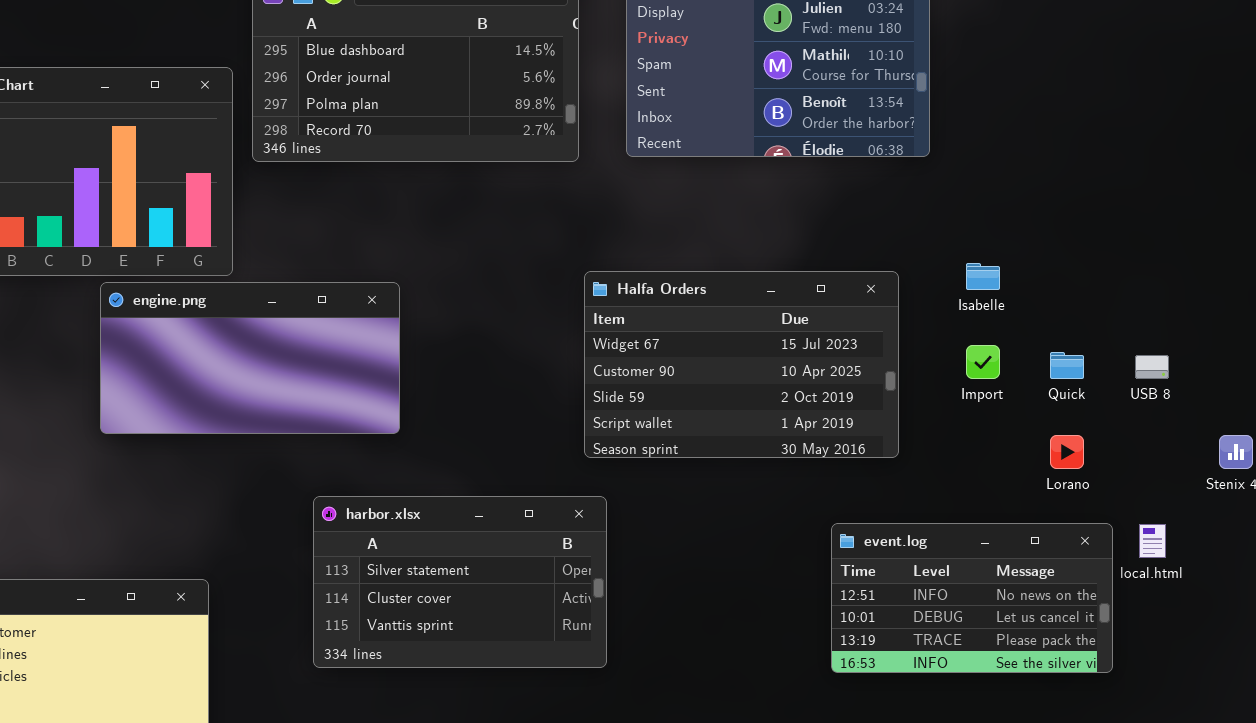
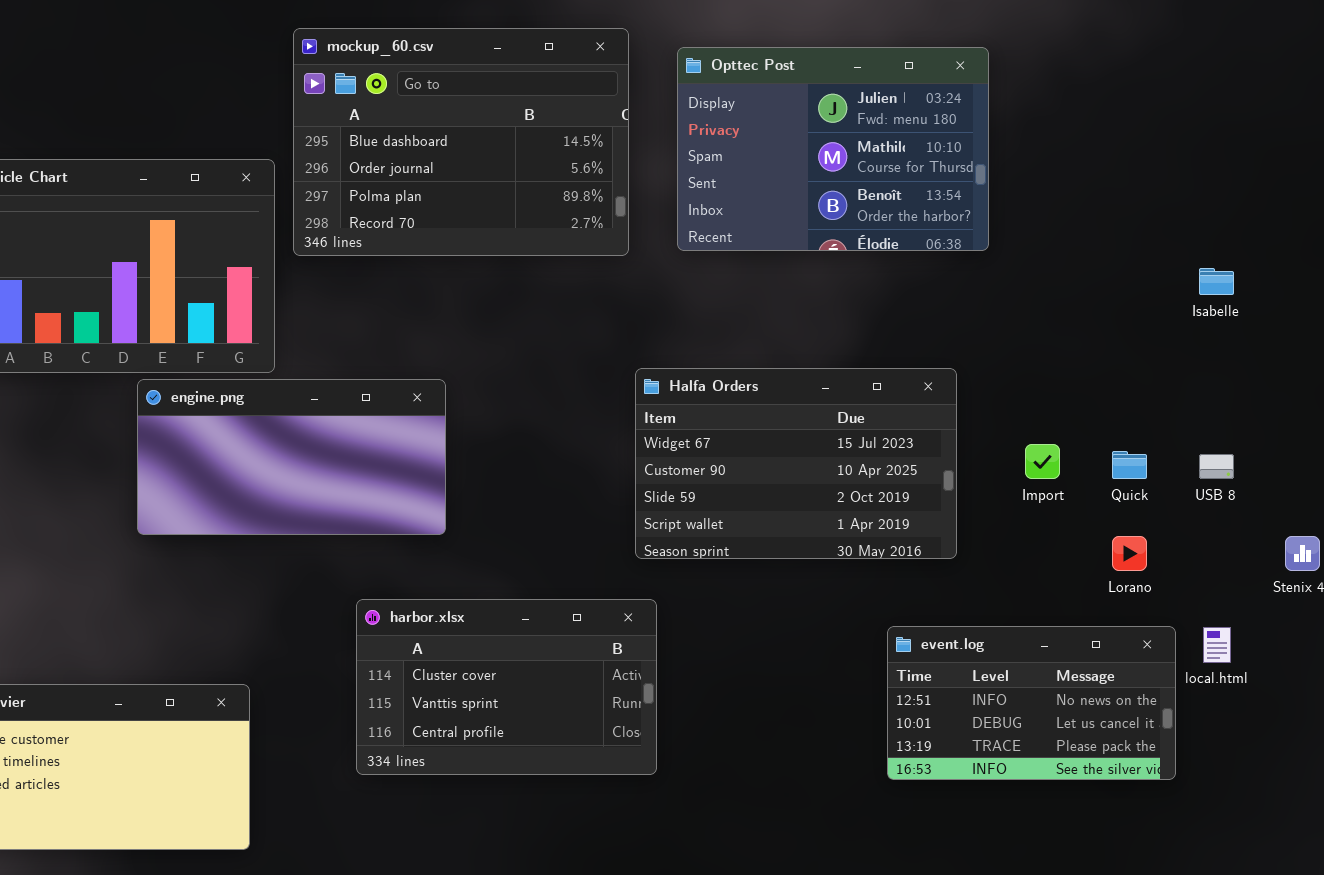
Isabelle: [966,263,1000,290] -> [1199,268,1234,295], moved
harbor.xlsx: [313,496,607,668] -> [356,599,657,775], scrolled down 1 row

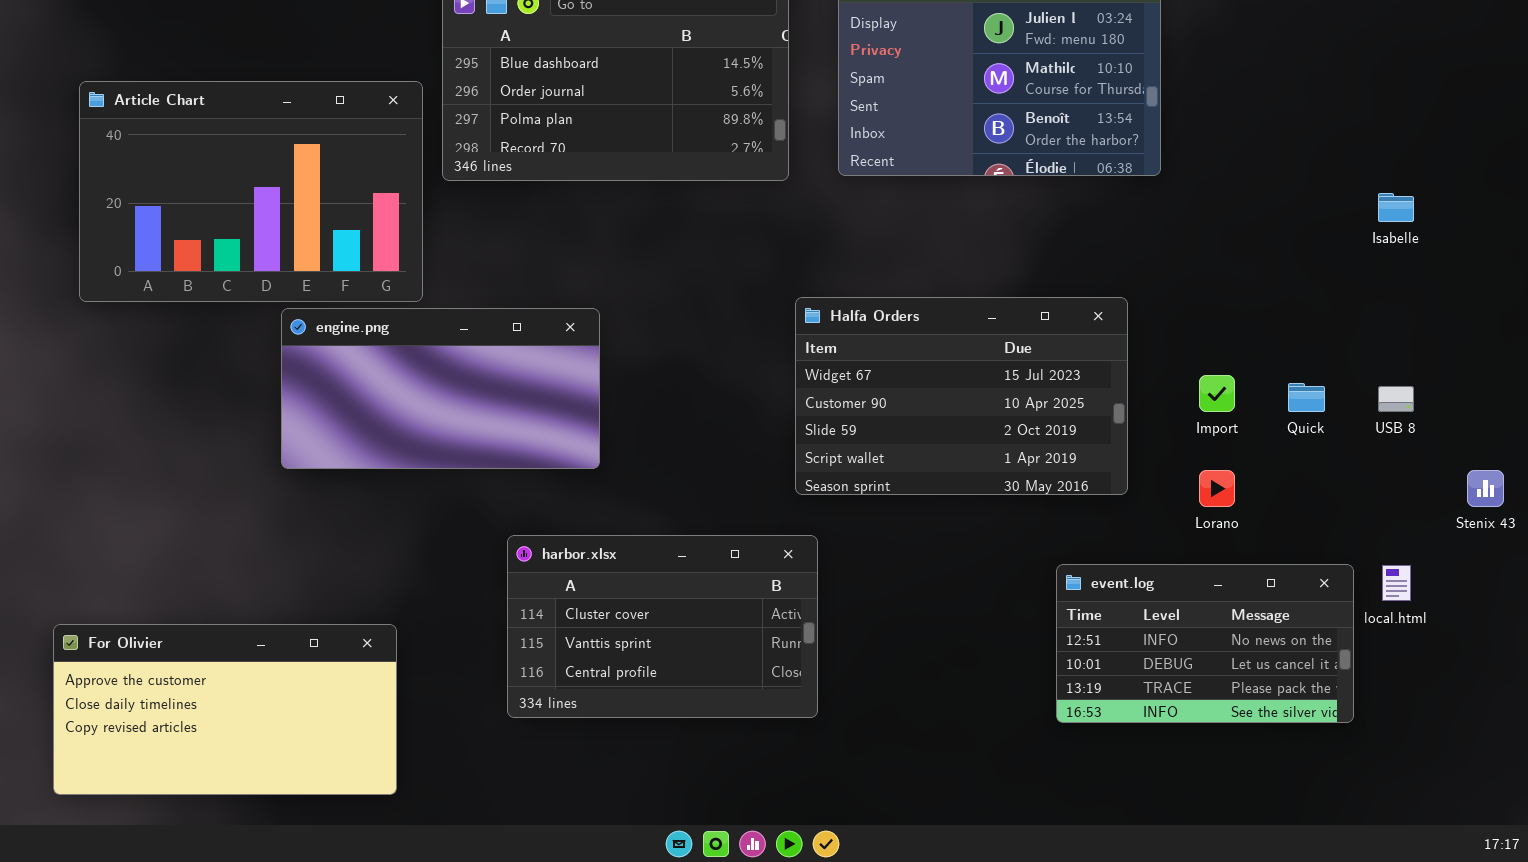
Lorano: [1112,536,1147,571] -> [1199,470,1235,507], moved

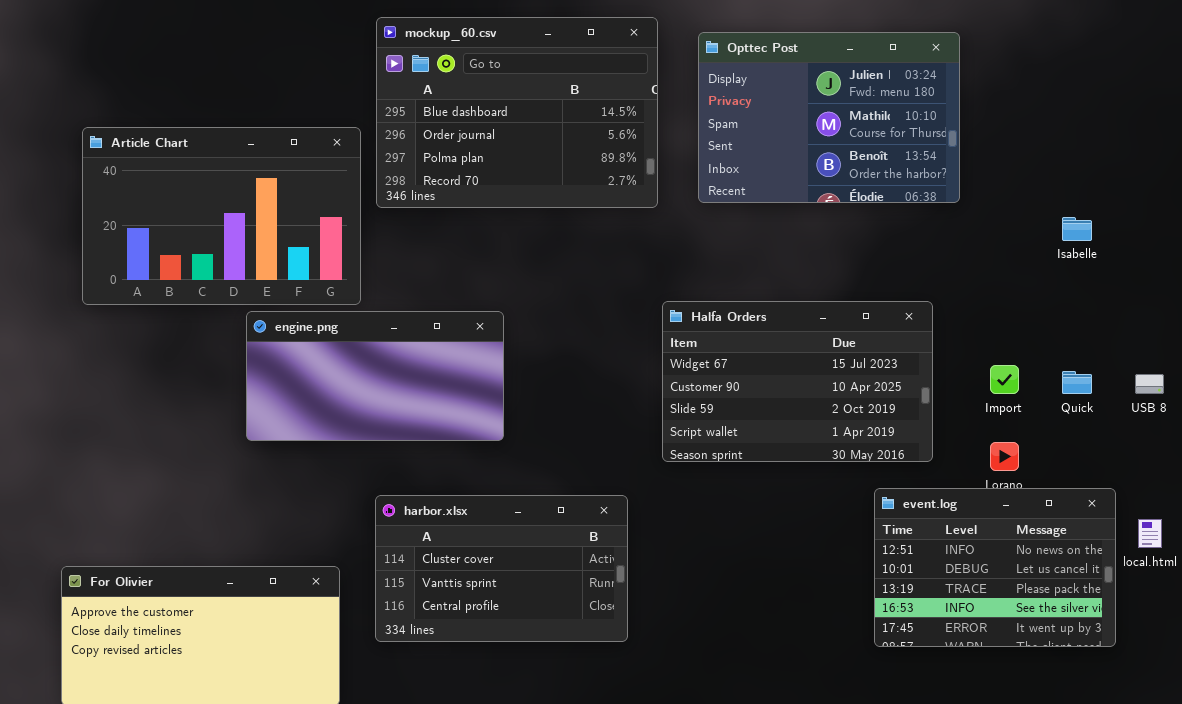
Isabelle: [1378,193,1414,222] -> [1062,217,1092,241], moved
harbor.xlsx: [507,535,818,718] -> [375,495,628,642], moved
event.log: [1056,564,1354,723] -> [874,488,1116,647], resized

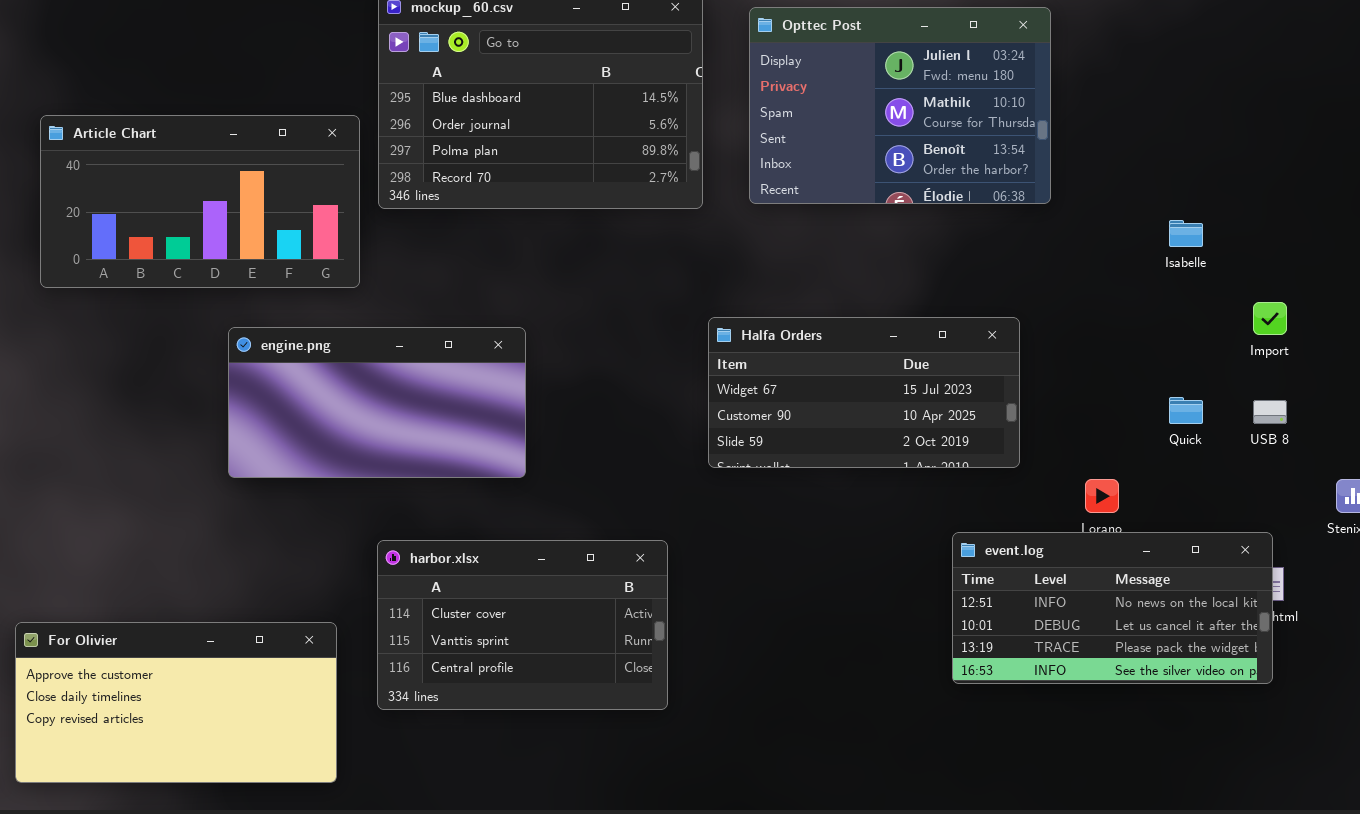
Article Chart: [82,127,361,305] -> [40,115,360,288], resized
Halfa Orders: [662,301,933,462] -> [708,317,1020,468], resized
Import: [990,365,1019,394] -> [1253,302,1287,335], moved
event.log: [874,488,1116,647] -> [952,532,1273,684], resized

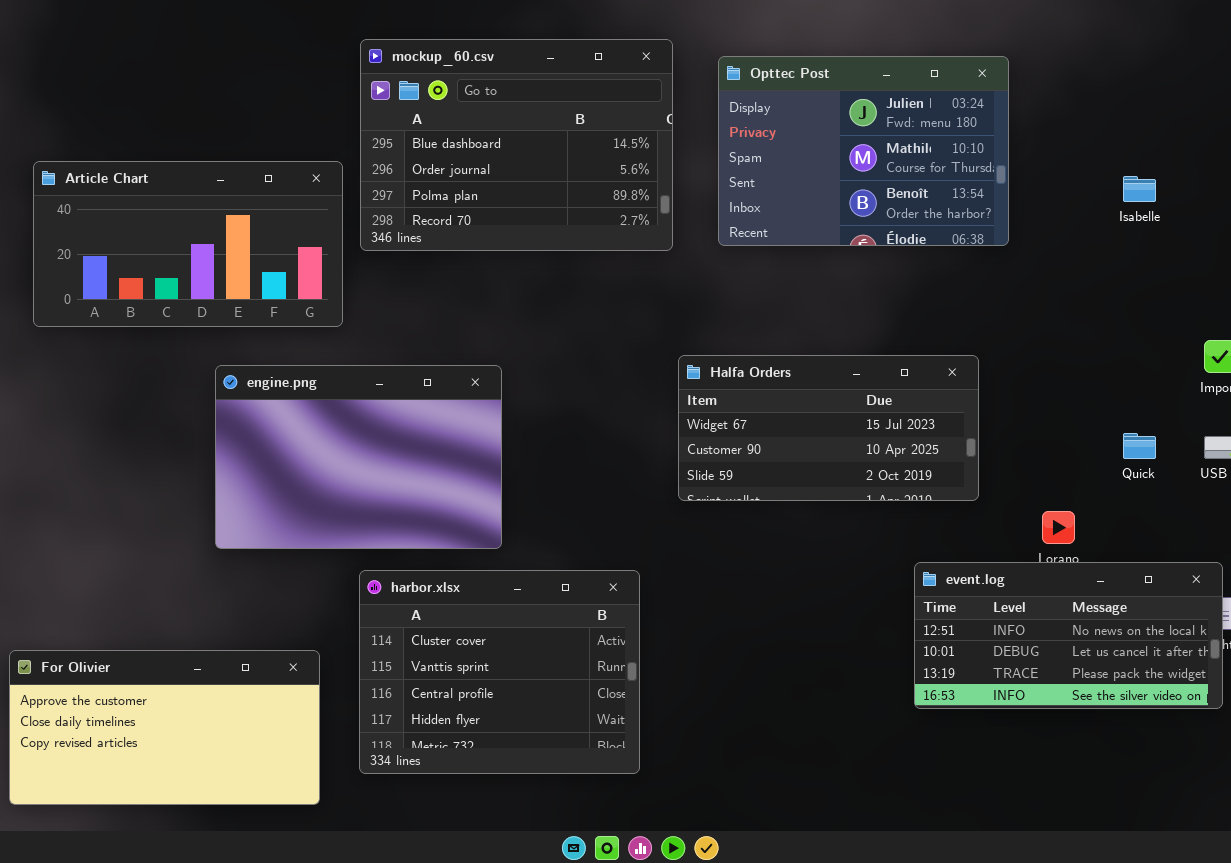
Isabelle: [1169,220,1203,247] -> [1123,176,1156,202], moved
engine.png: [228,327,526,478] -> [215,365,502,549], resized
harbor.xlsx: [377,540,668,710] -> [359,570,640,774], resized

